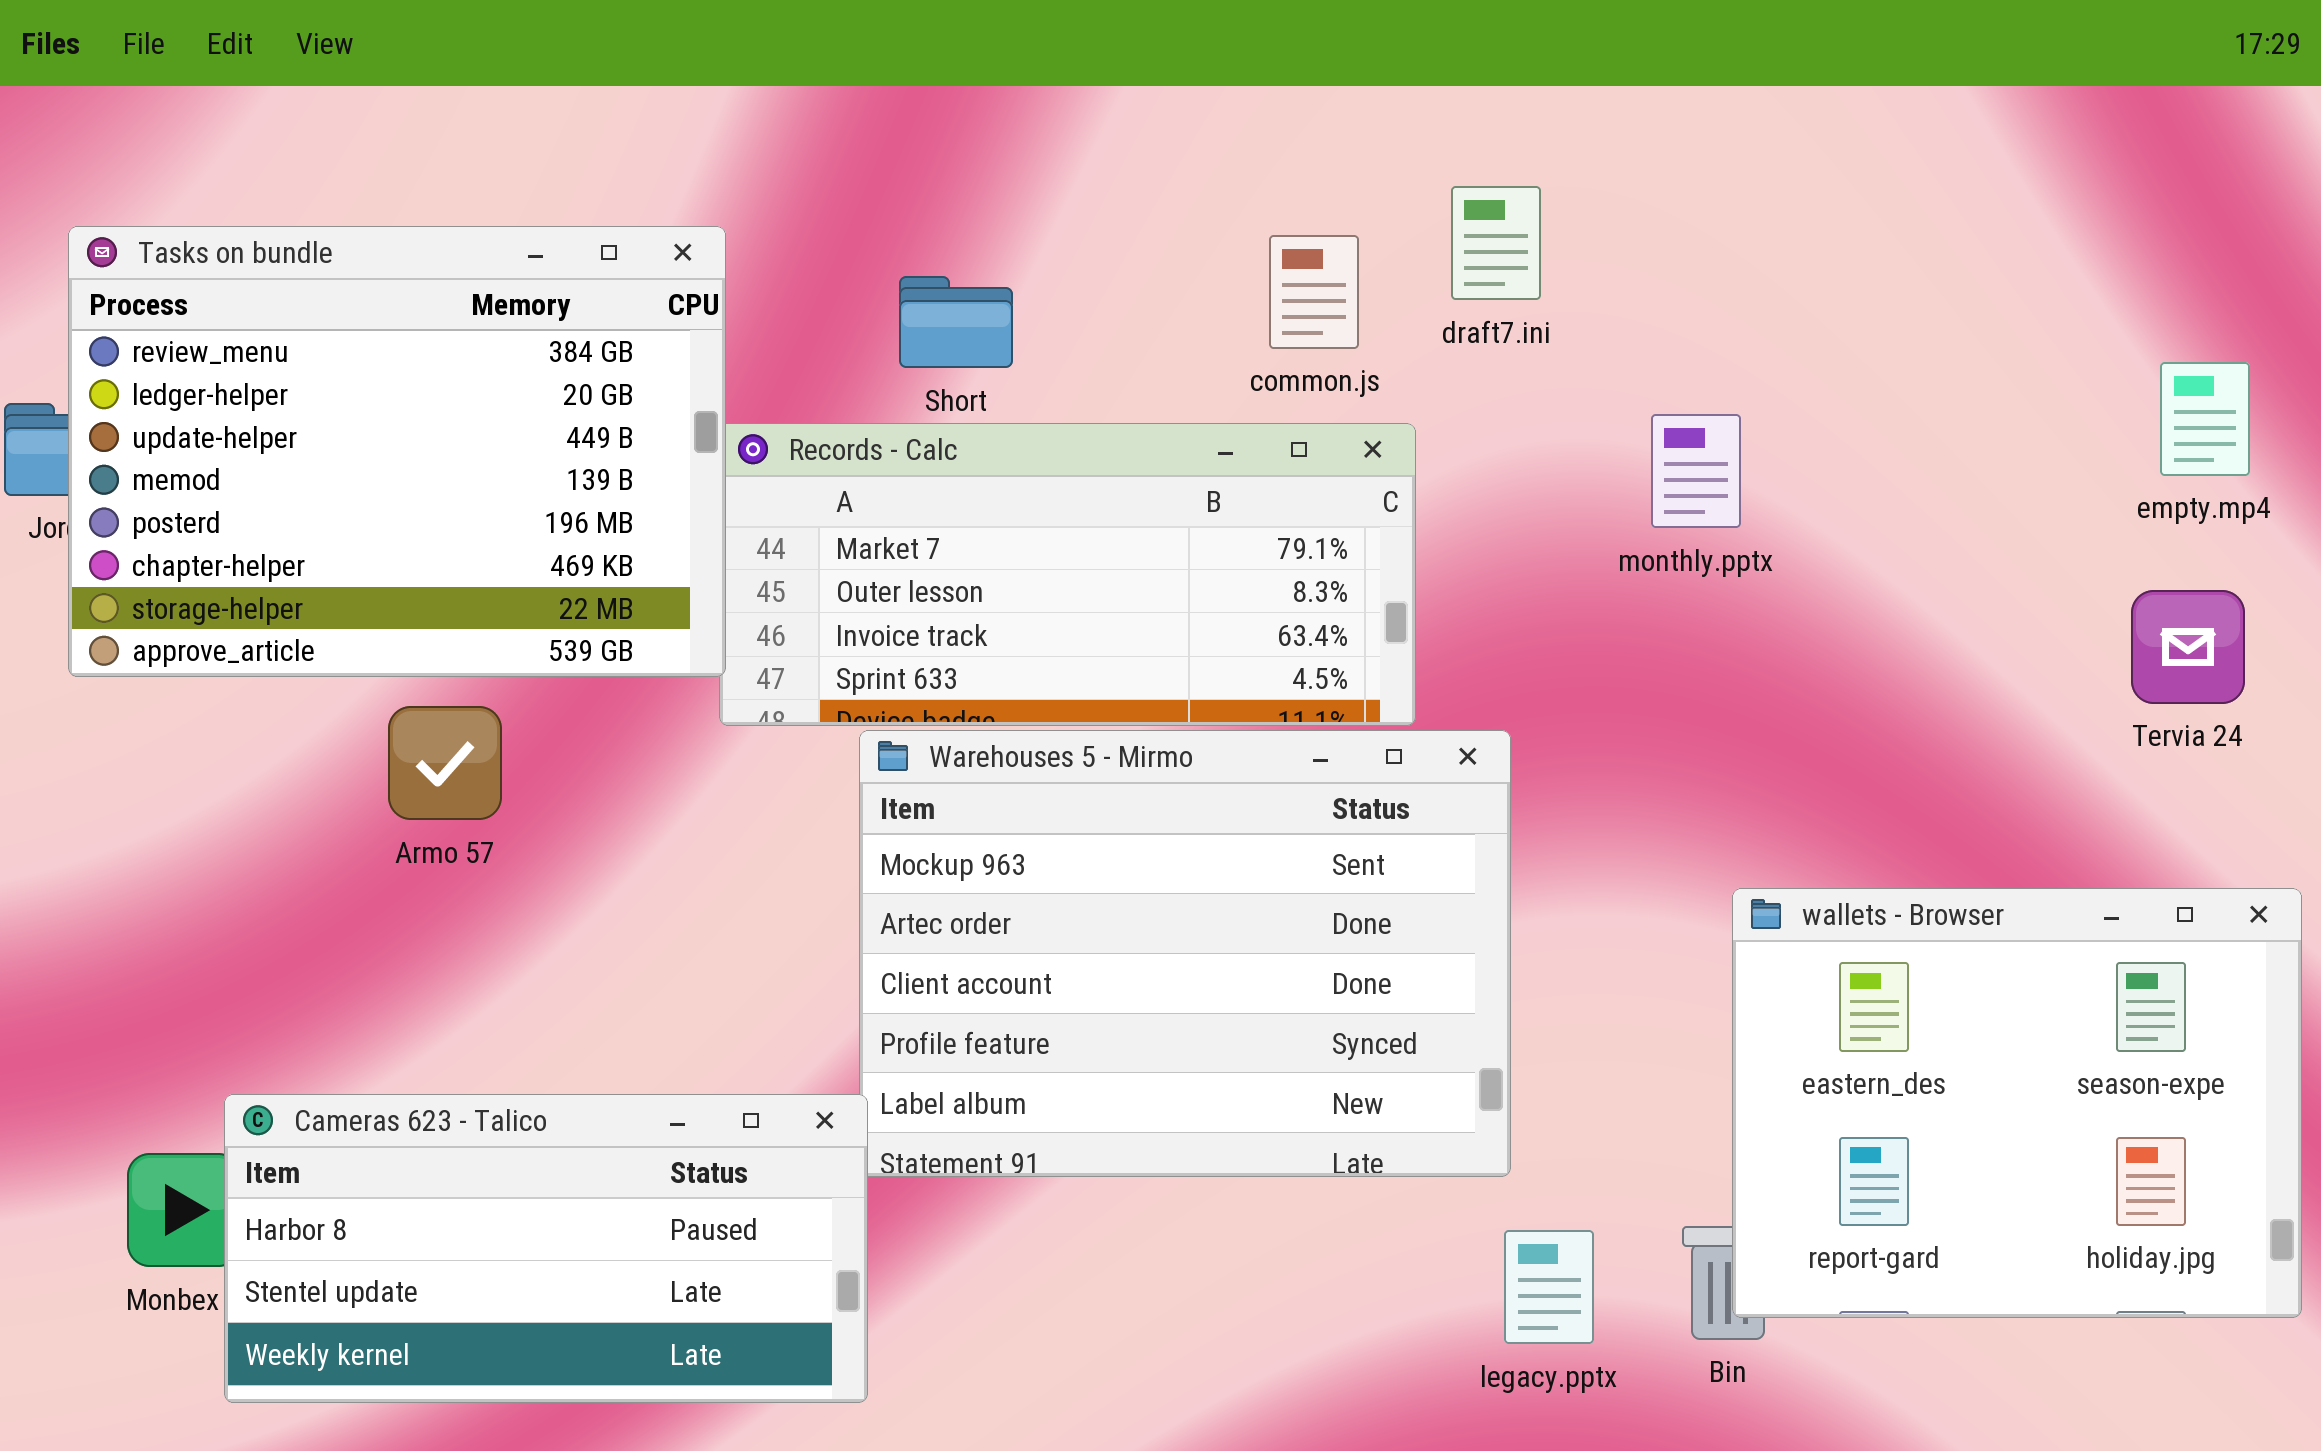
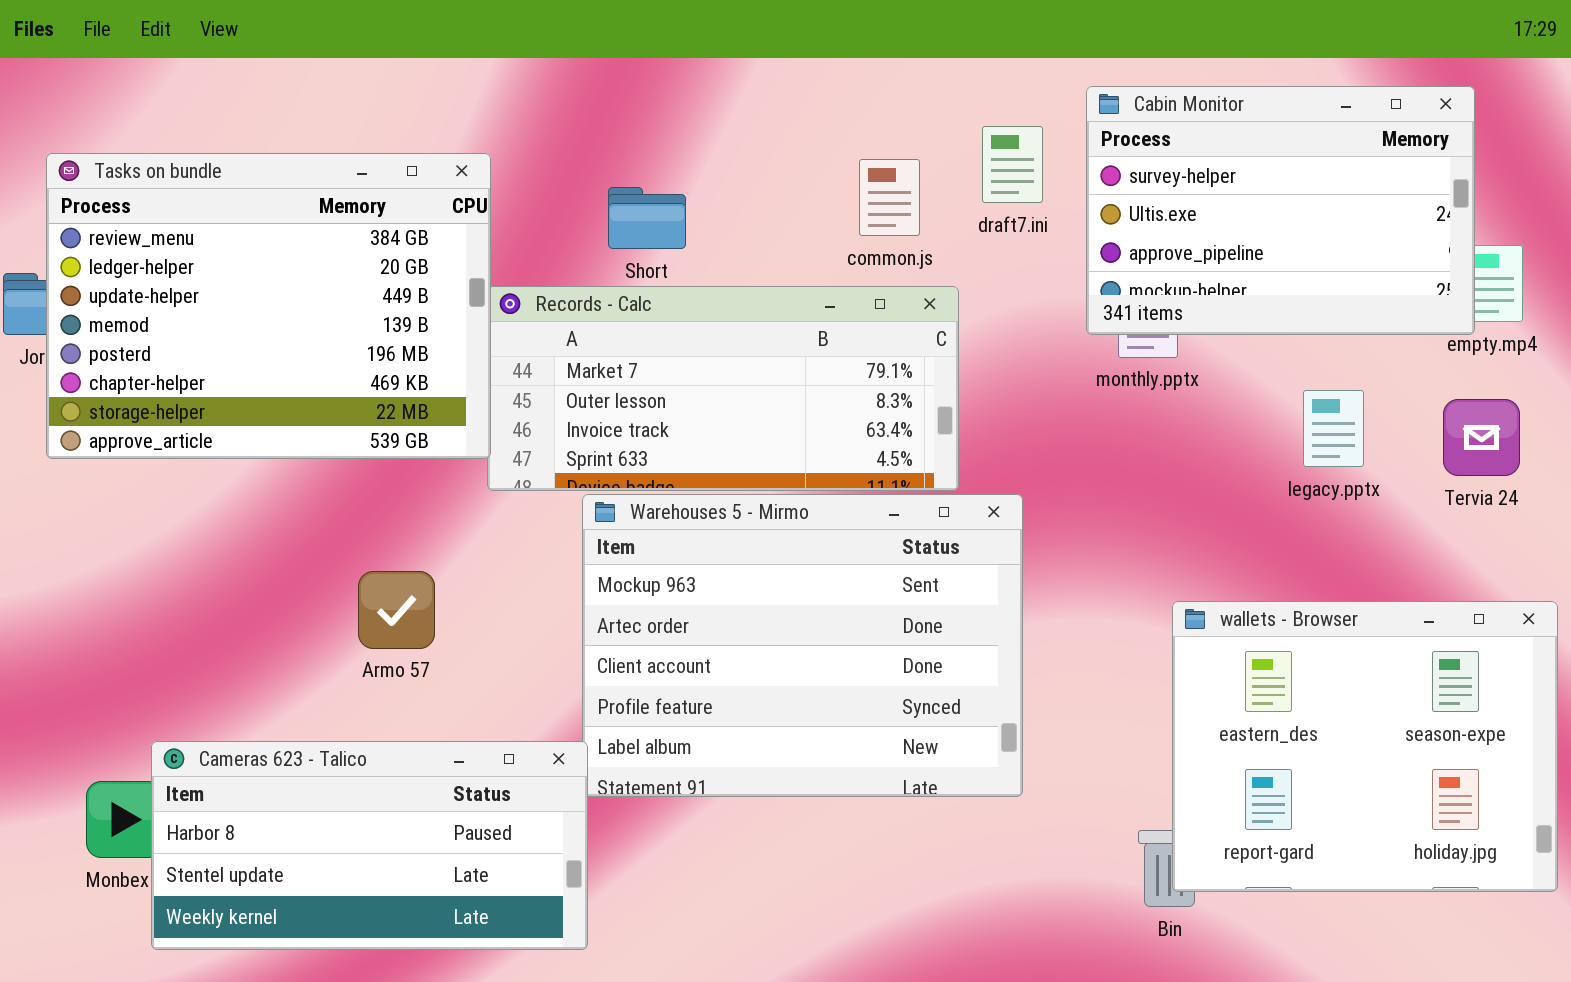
Cabin Monitor: none -> [1086,86,1475,335], opened
Armo 57: [388,706,502,820] -> [358,571,435,649], moved
legacy.pptx: [1504,1230,1594,1344] -> [1303,390,1364,467], moved

